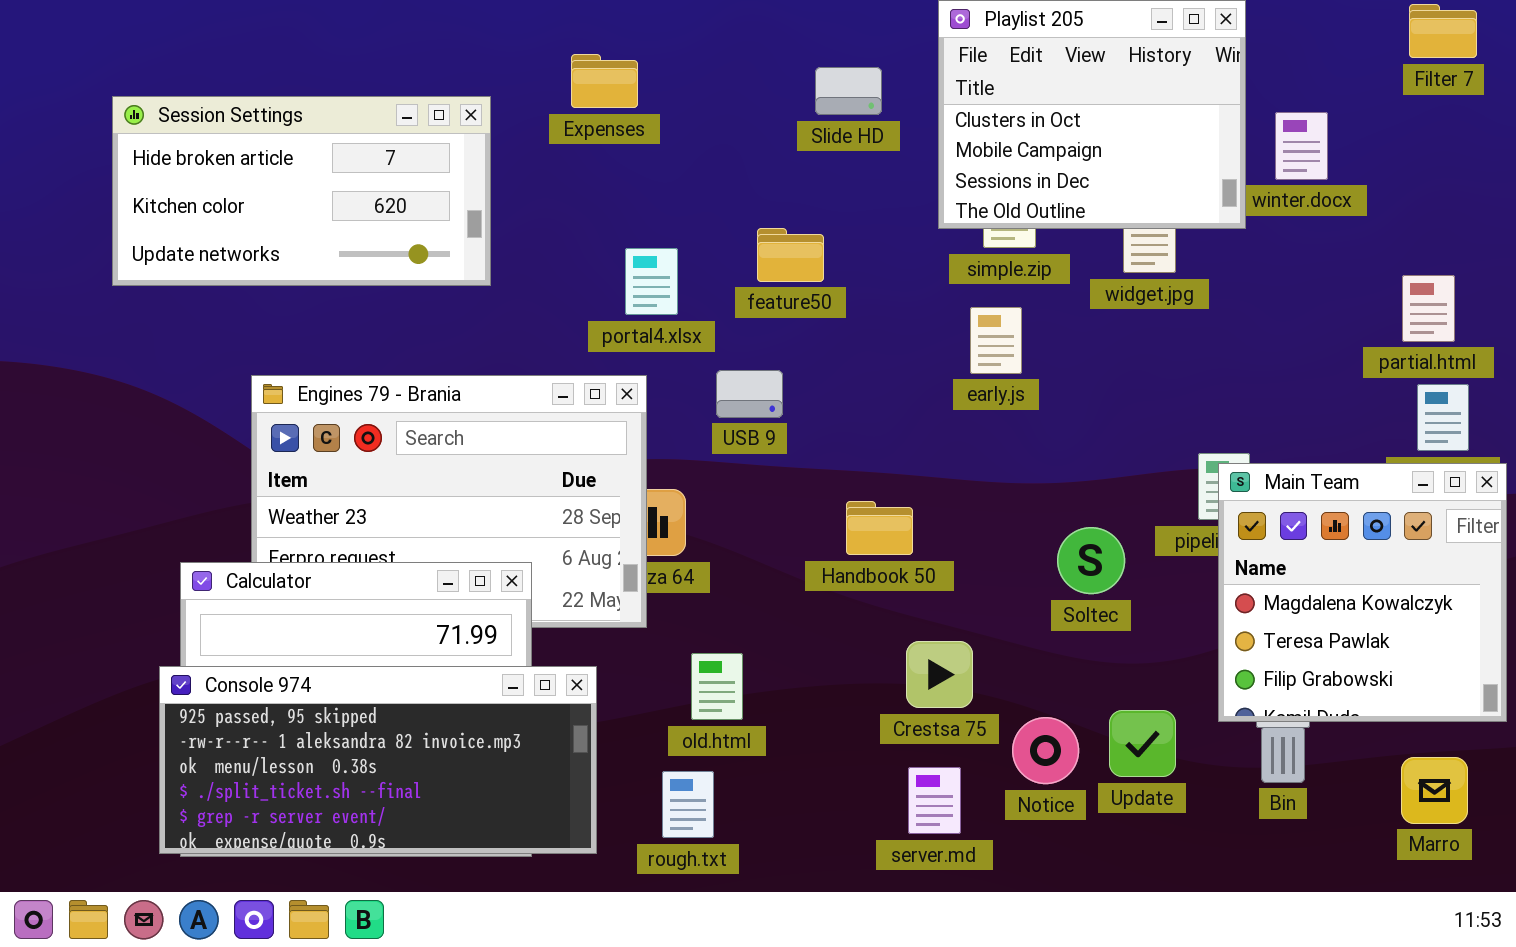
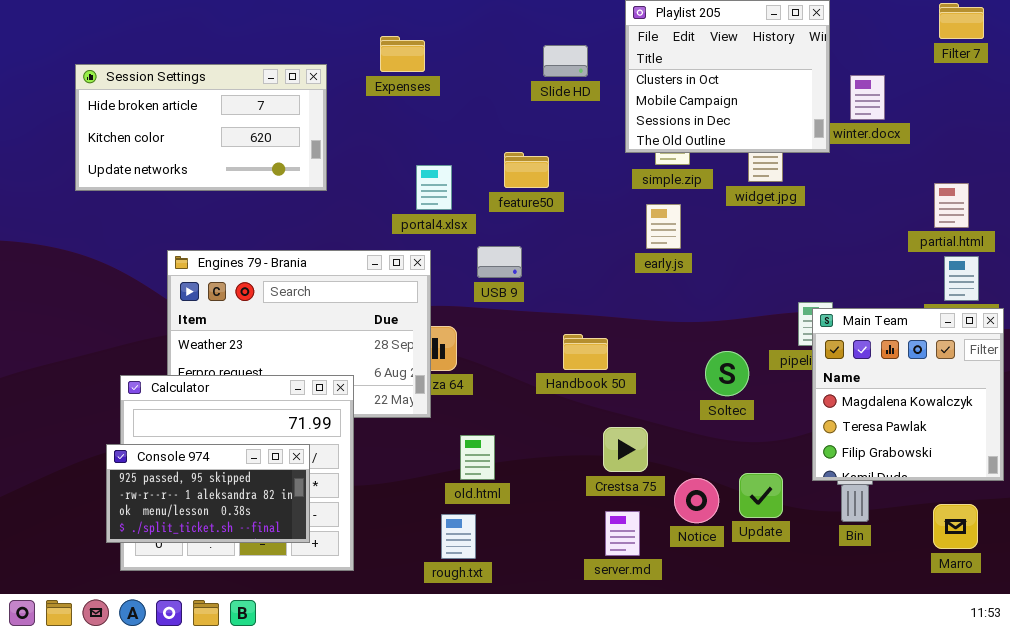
Console 974: [159,666,597,854] -> [106,444,310,543], resized

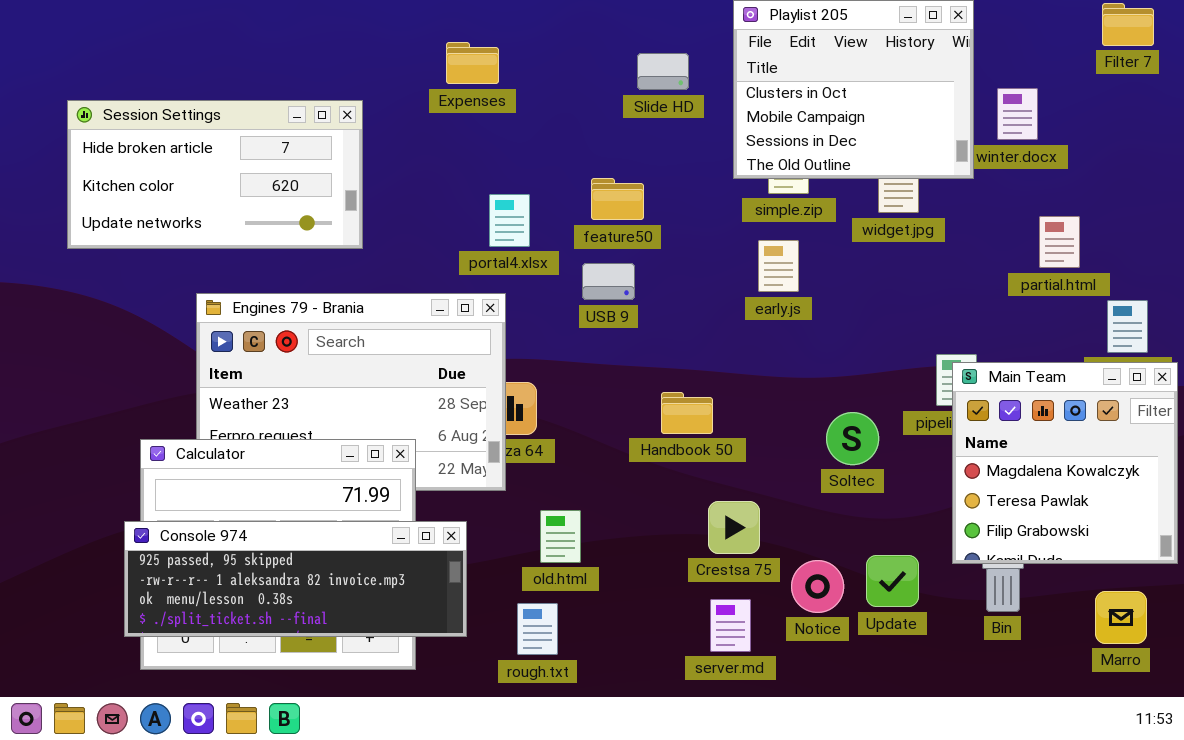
Session Settings: [75,64,327,191] -> [67,100,363,249], moved
partial.html: [934,183,969,228] -> [1039,216,1080,268], moved
USB 9: [477,246,522,278] -> [582,263,635,300], moved
Console 974: [106,444,310,543] -> [124,521,467,637], resized

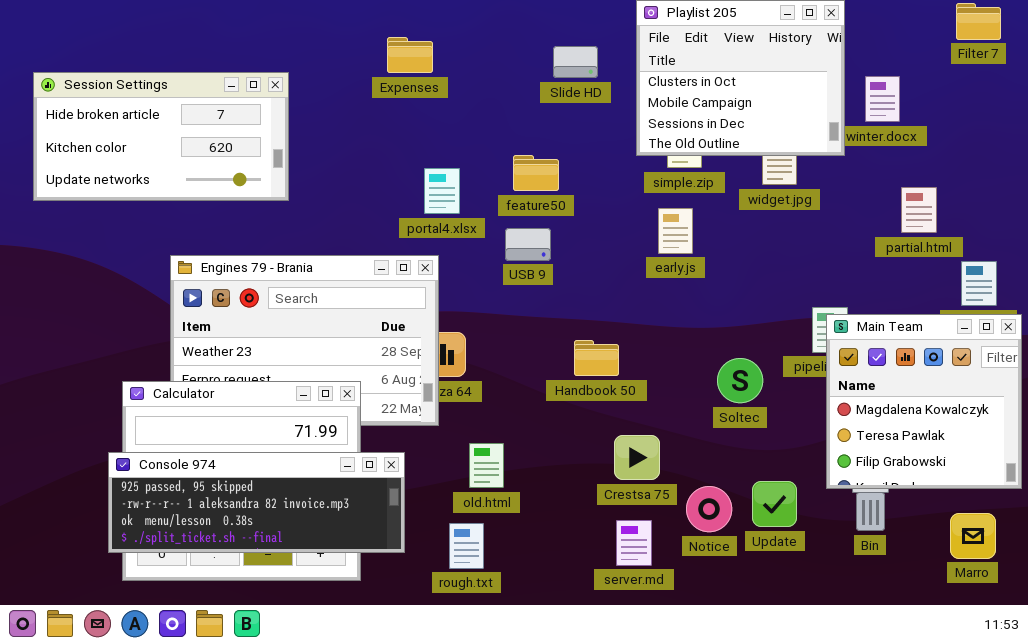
Session Settings: [67,100,363,249] -> [33,72,289,201], moved

